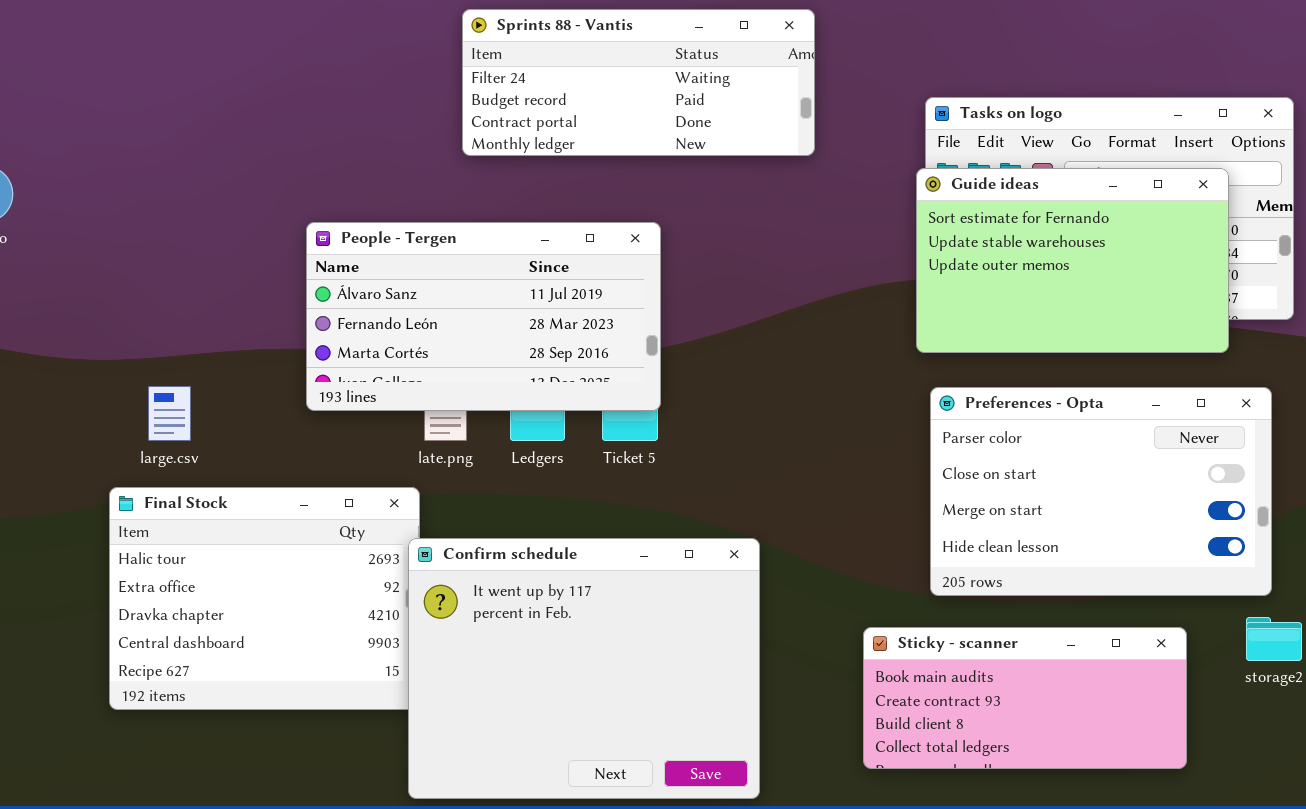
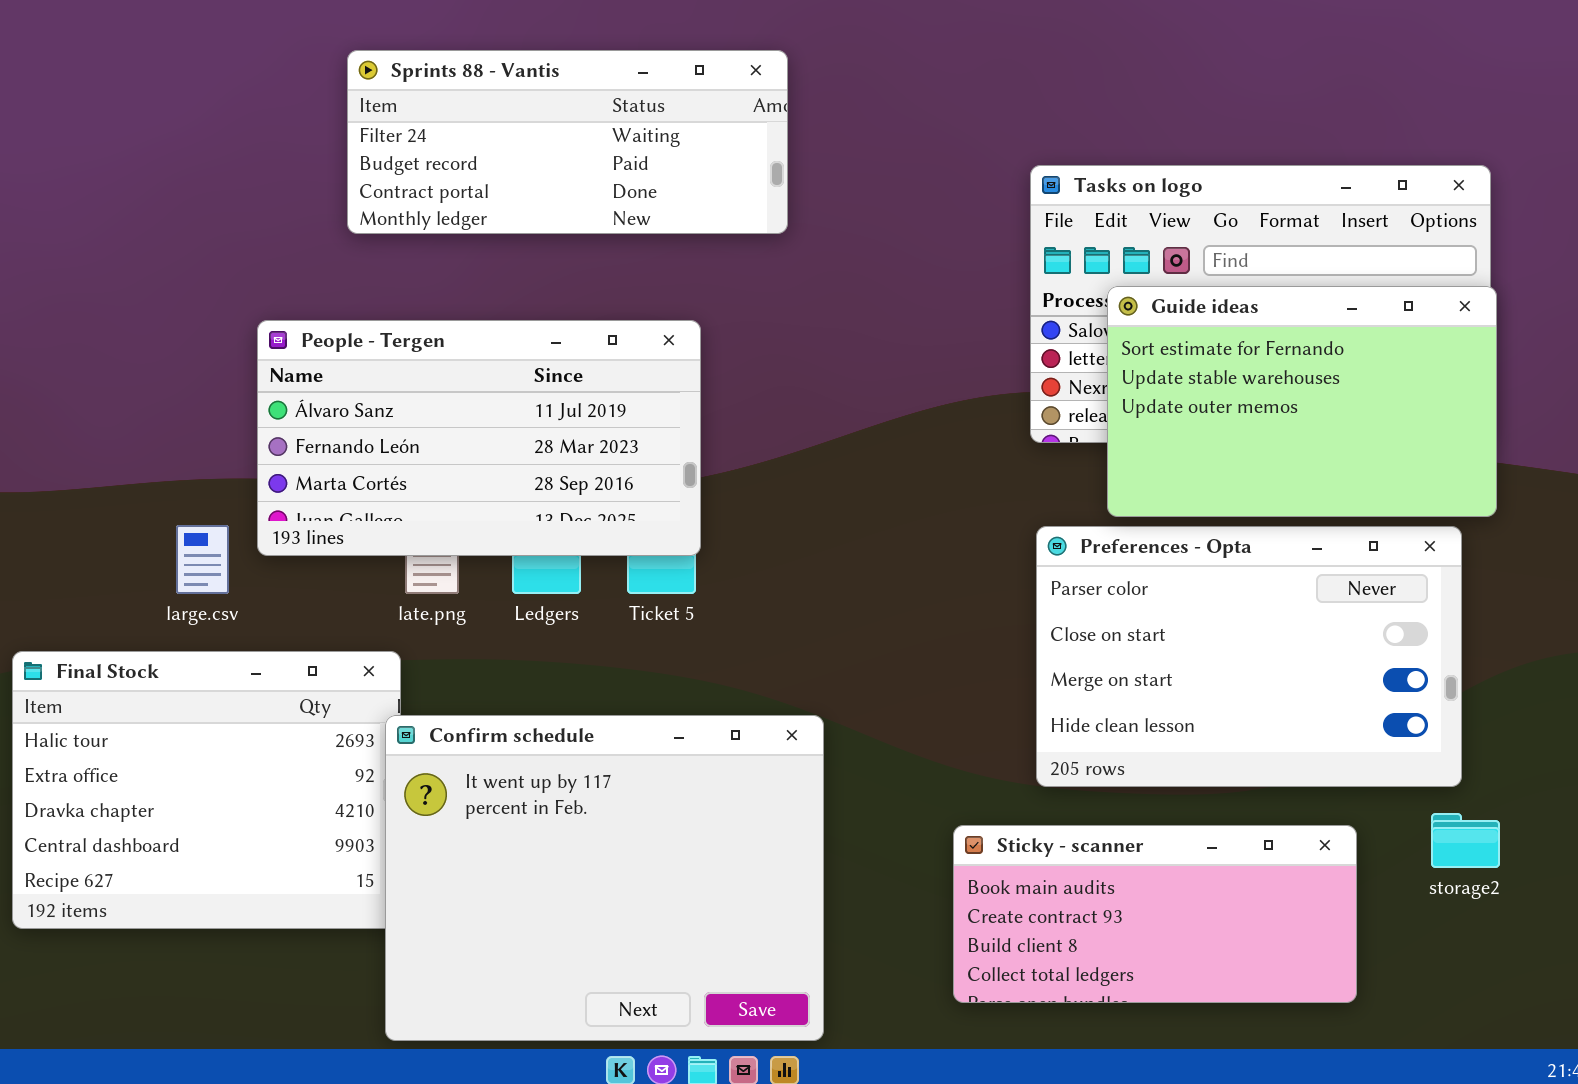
Sprints 88 - Vantis: [462,9,815,156] -> [347,50,788,234], moved
Guide ideas: [916,168,1229,353] -> [1107,286,1497,517], moved
large.csv: [148,386,191,441] -> [176,525,229,594], moved

